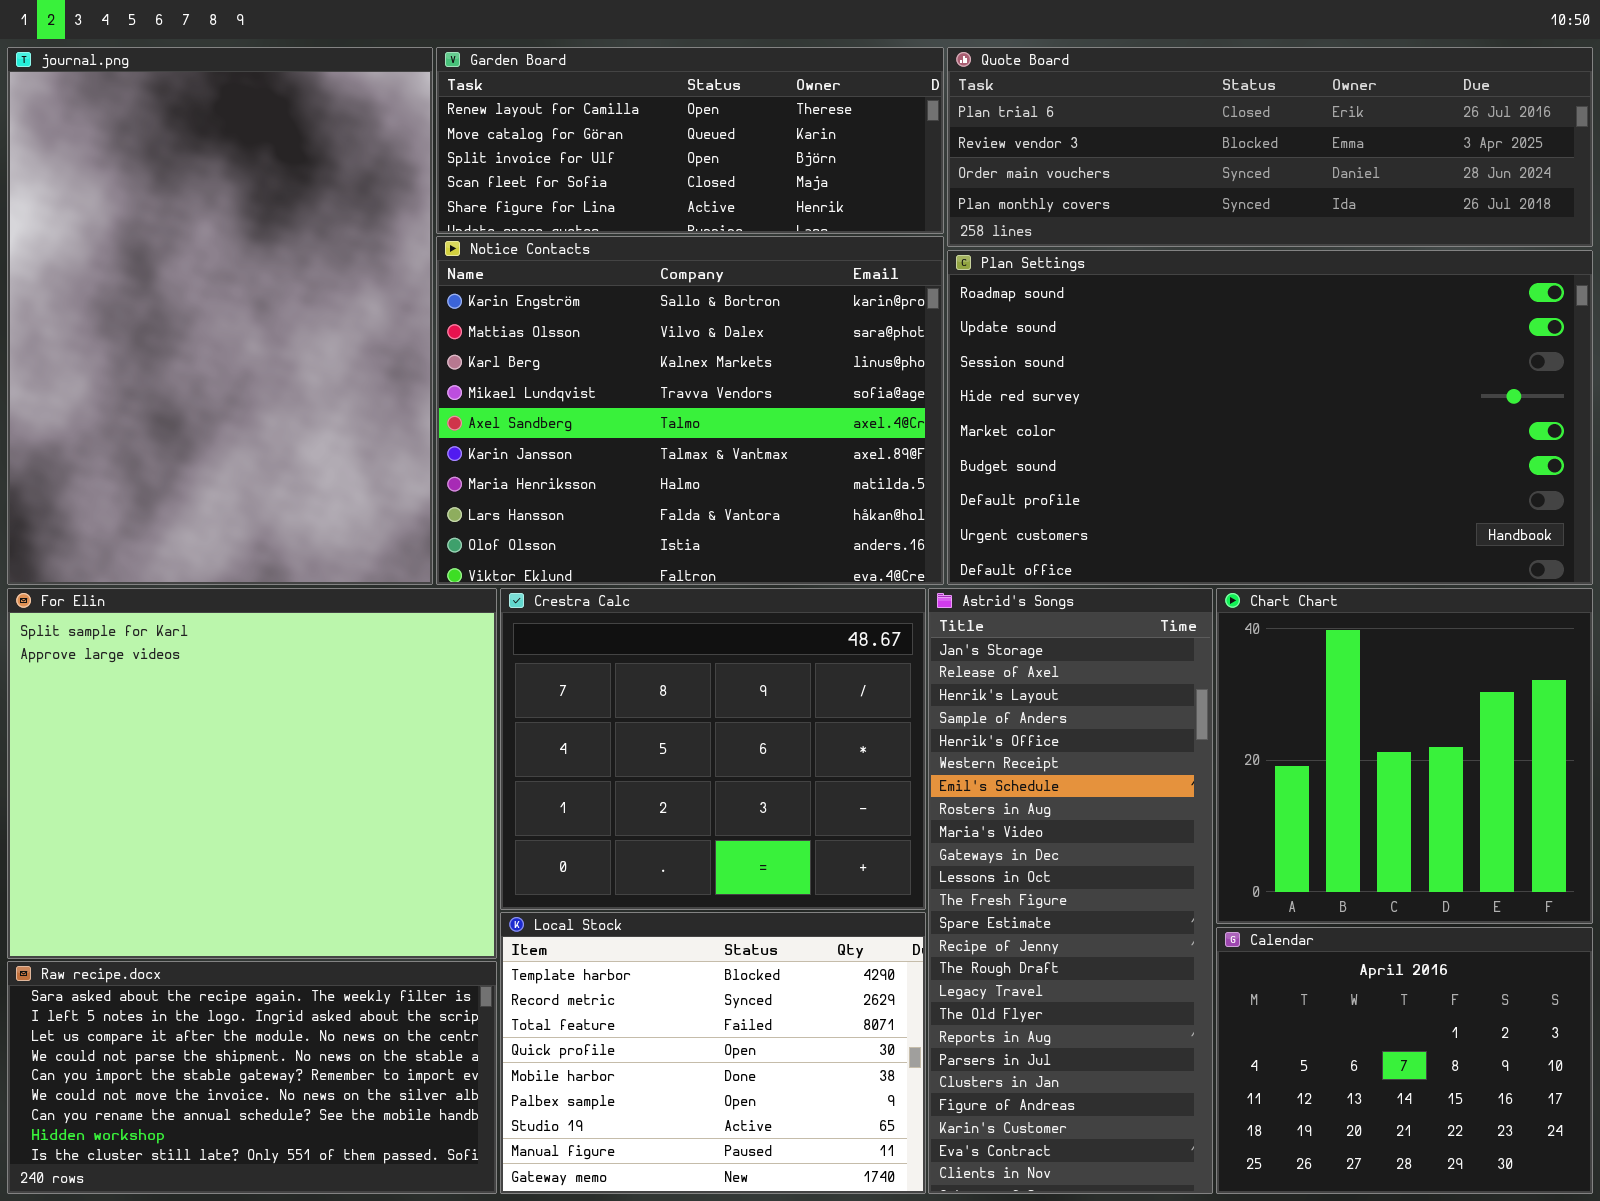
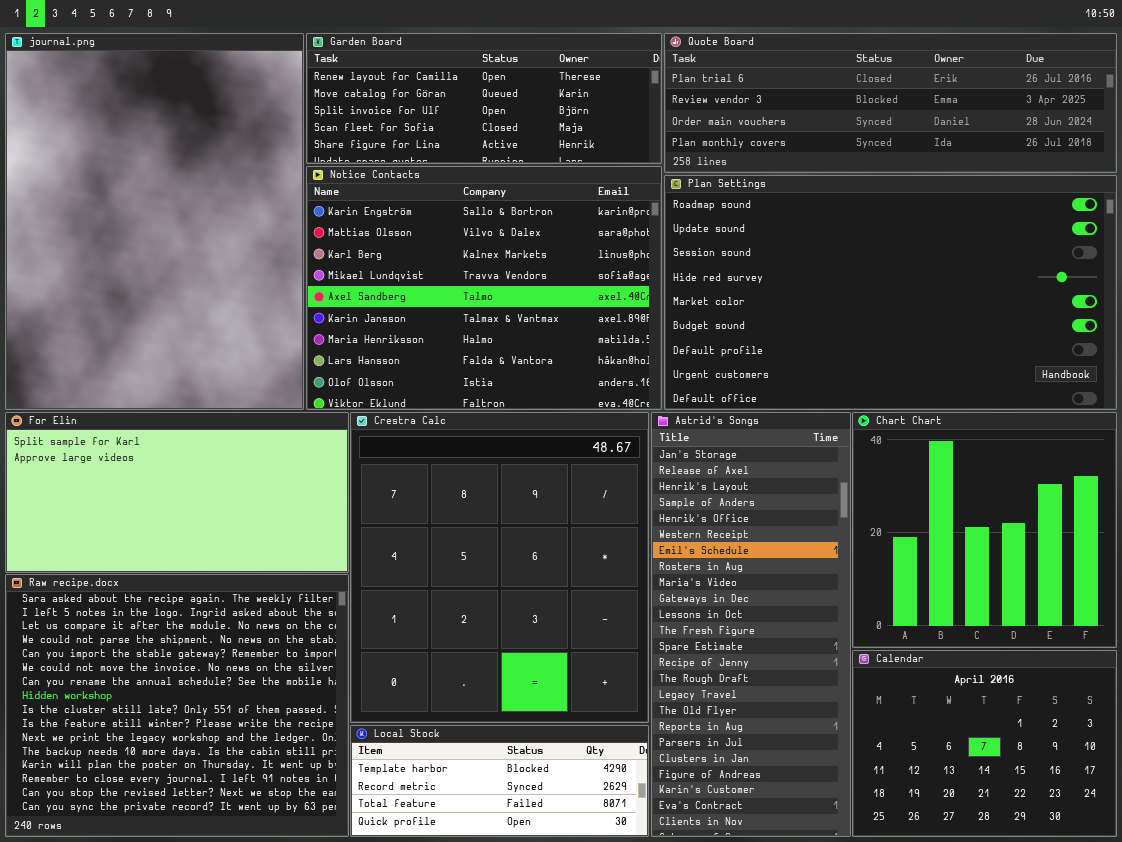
For Elin: [7,588,497,959] -> [5,412,349,573], resized
Crestra Calc: [500,588,926,910] -> [350,412,649,723], resized
Local Stock: [500,912,926,1194] -> [350,725,649,837], resized
Raw recipe.docx: [7,961,497,1194] -> [5,574,349,837], resized

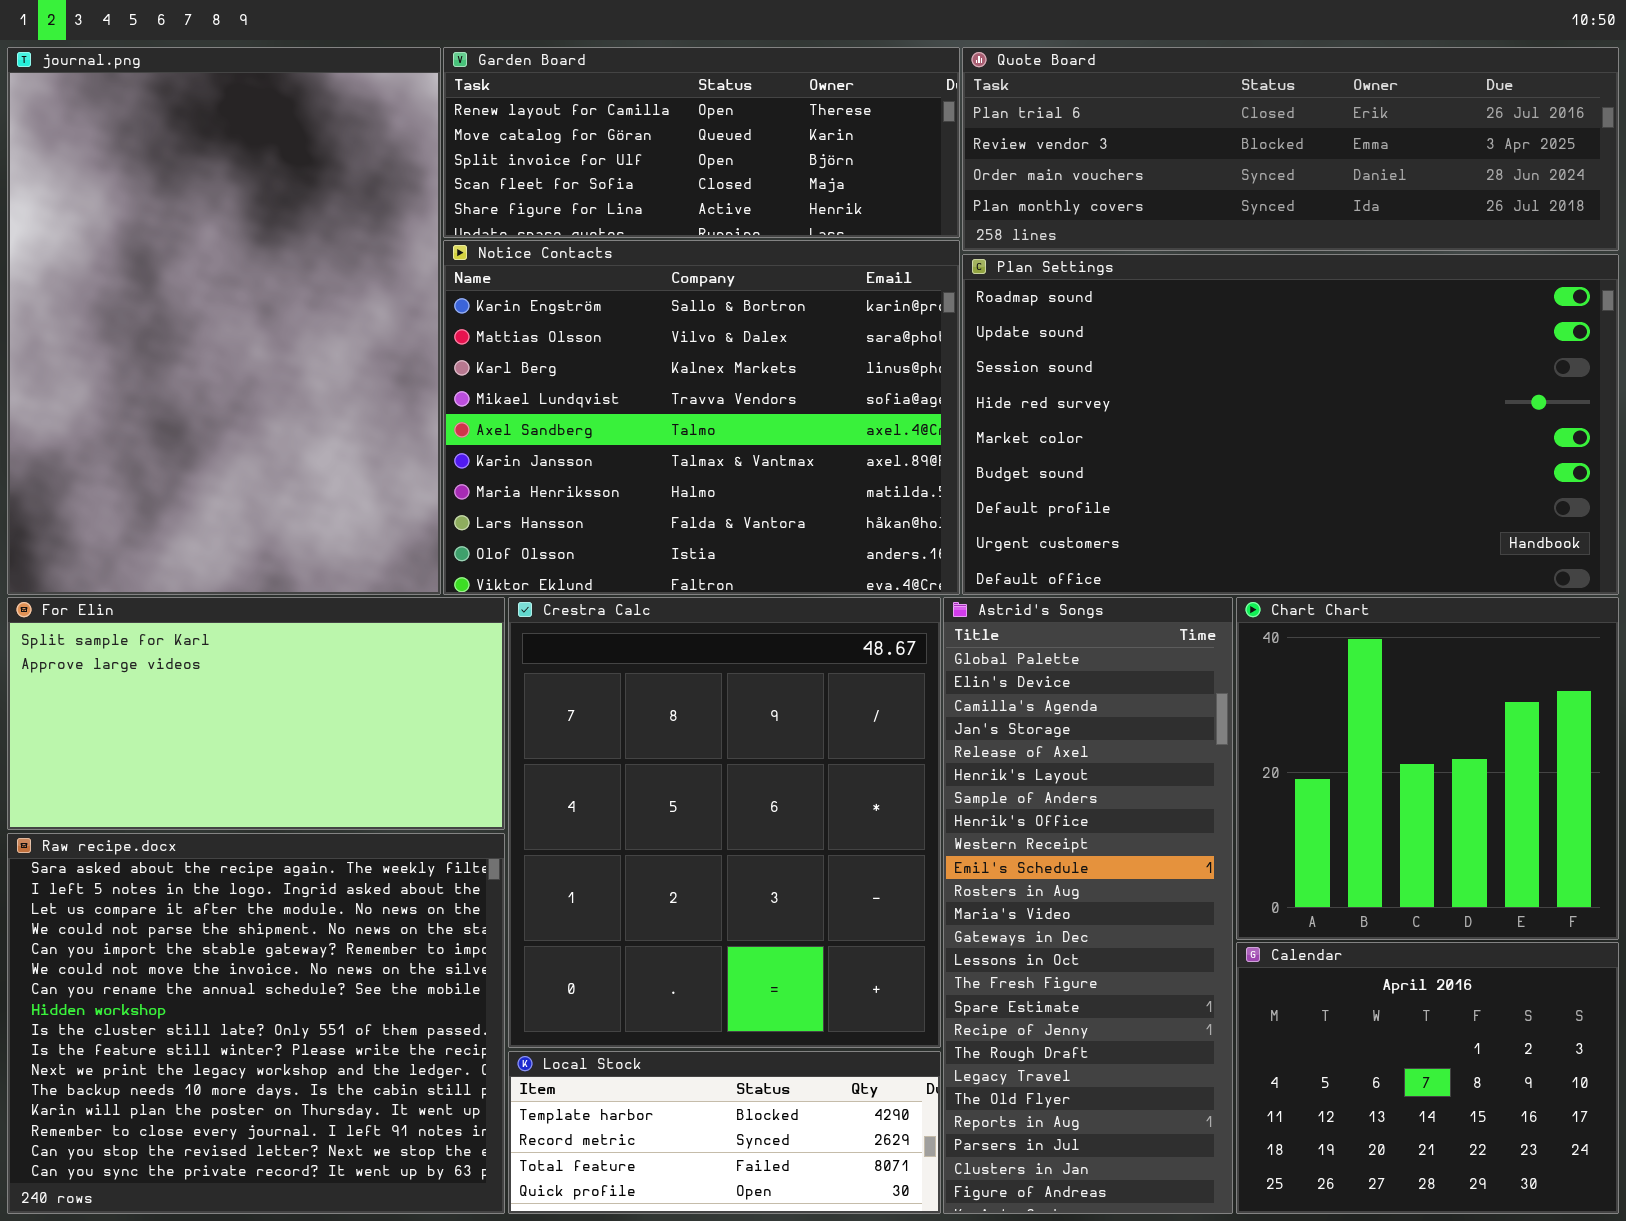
Astrid's Songs: [651,412,851,837] -> [943,597,1233,1214], scrolled up 3 rows

